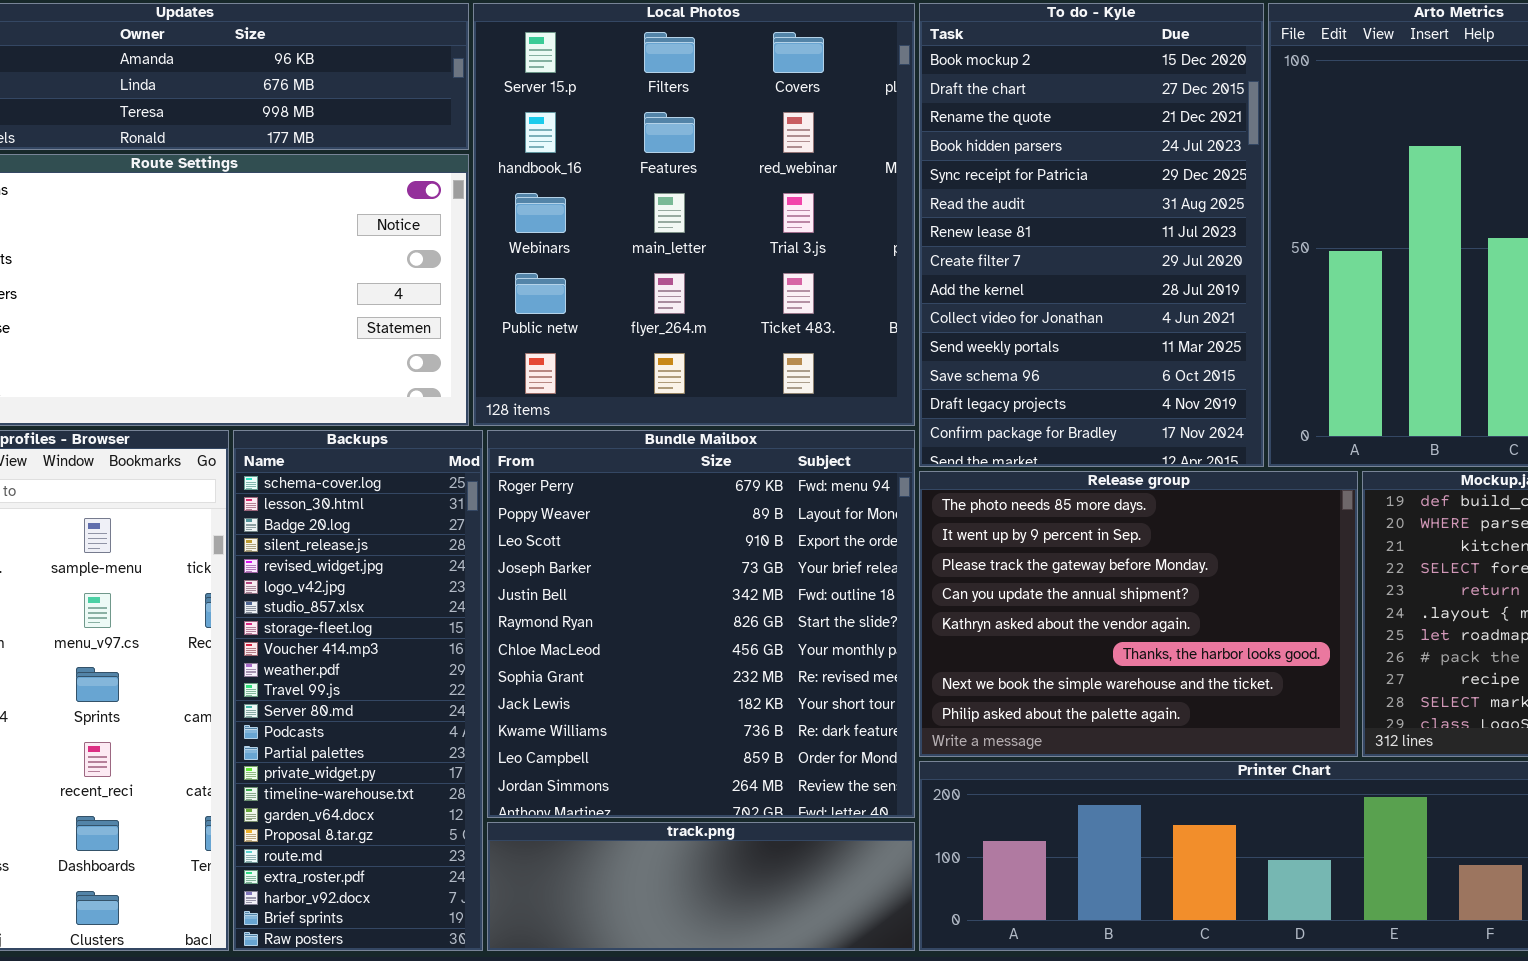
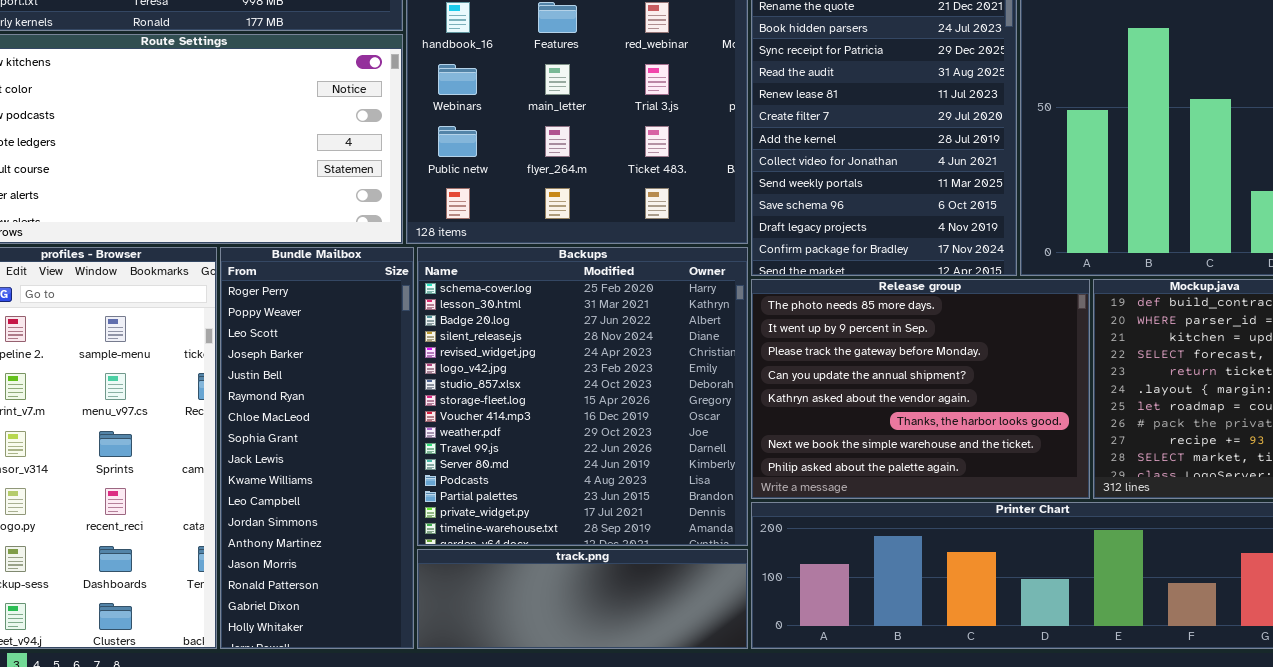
Backups: [233,430,483,951] -> [417,247,748,546], moved, resized
Bundle Mailbox: [487,430,915,818] -> [220,247,414,649], moved, resized

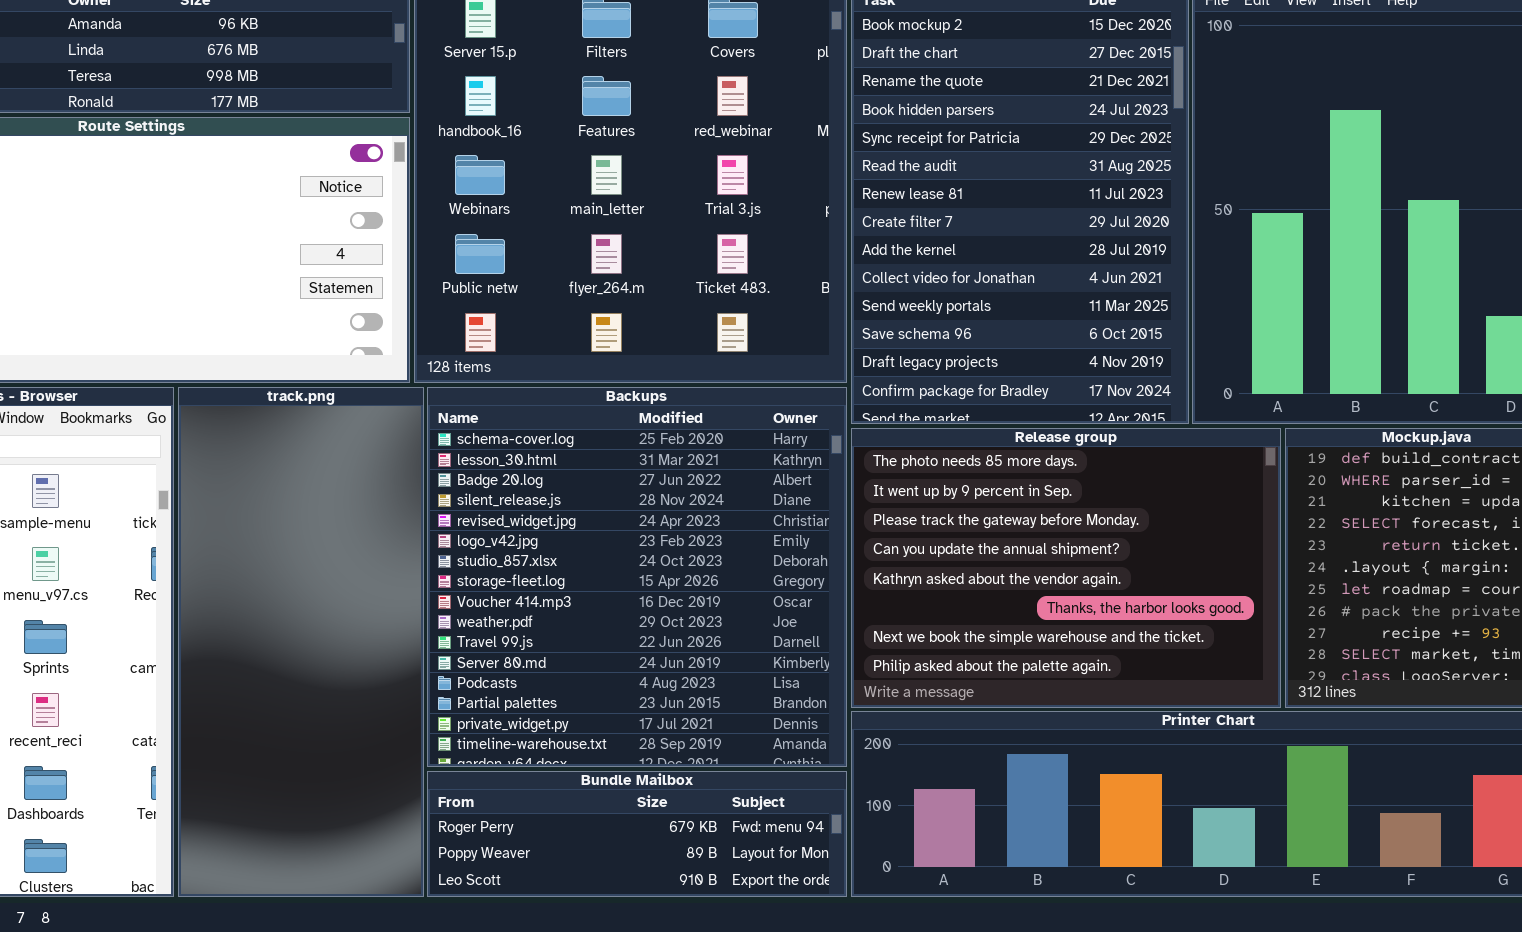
Bundle Mailbox: [220,247,414,649] -> [427,771,847,897], moved, resized
track.png: [417,549,748,649] -> [178,387,424,897], moved, resized

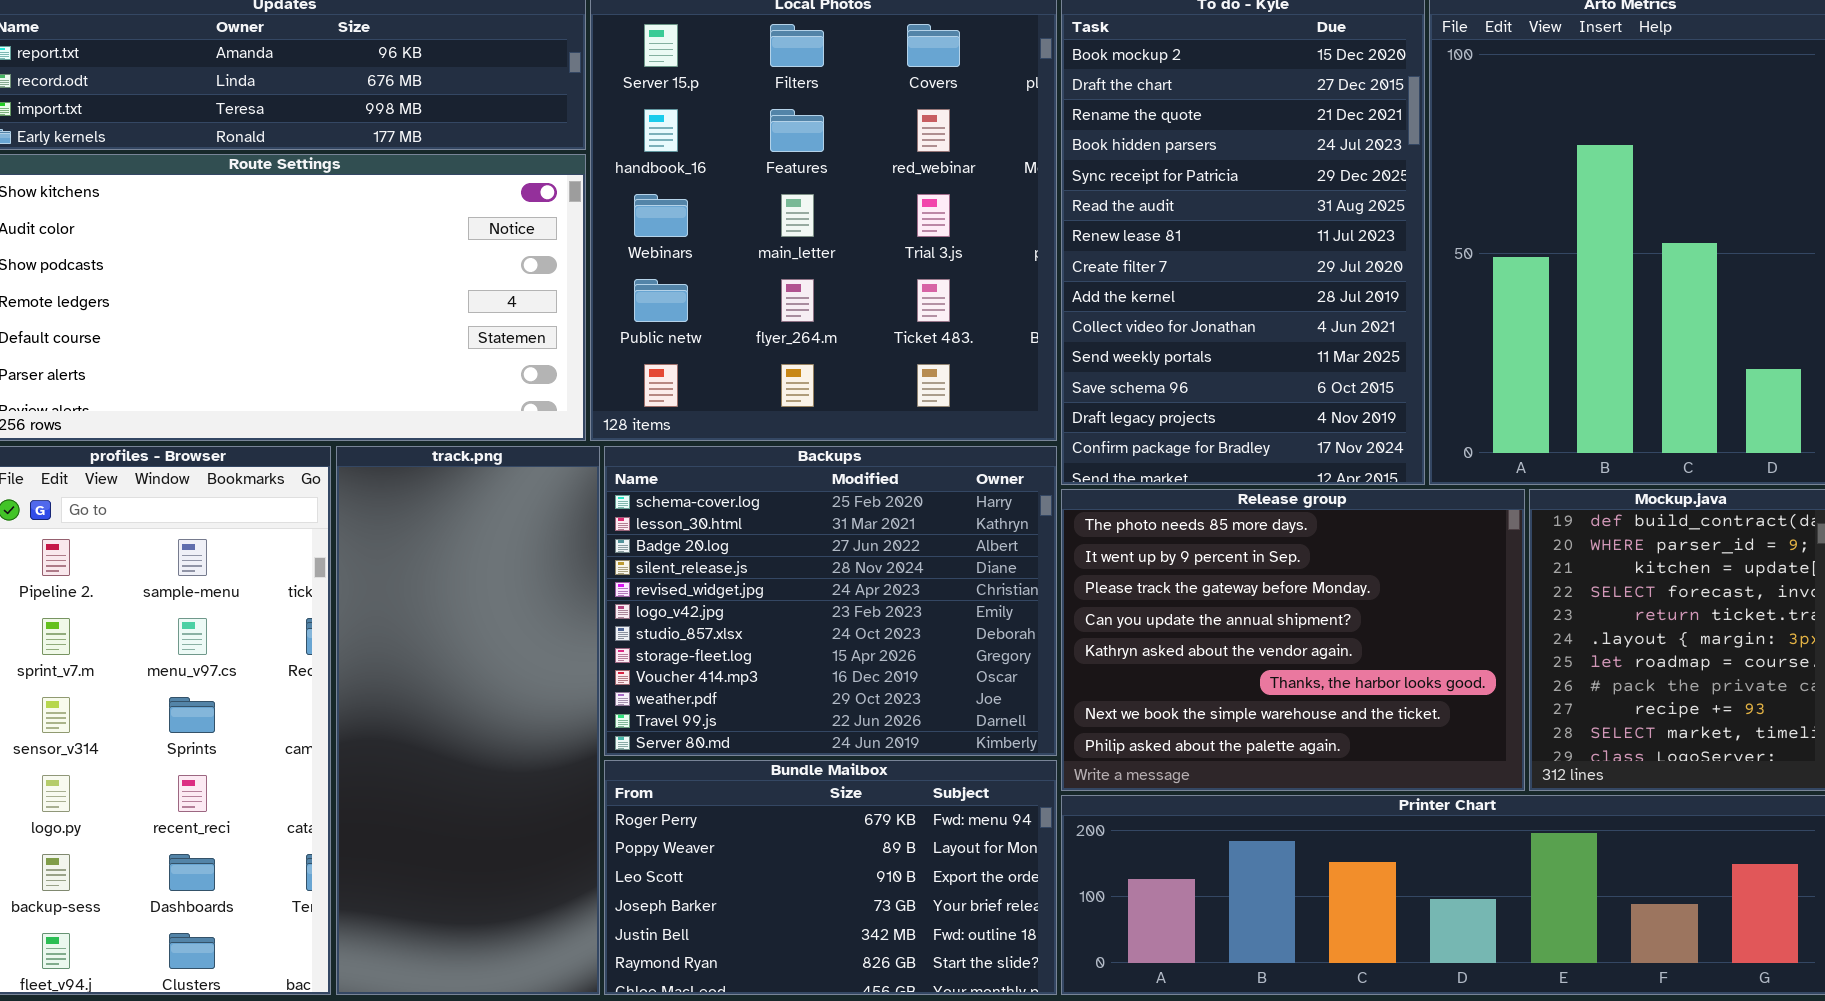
Backups: [427,387,847,767] -> [604,446,1057,756], resized
Bundle Mailbox: [427,771,847,897] -> [604,760,1057,995], resized

